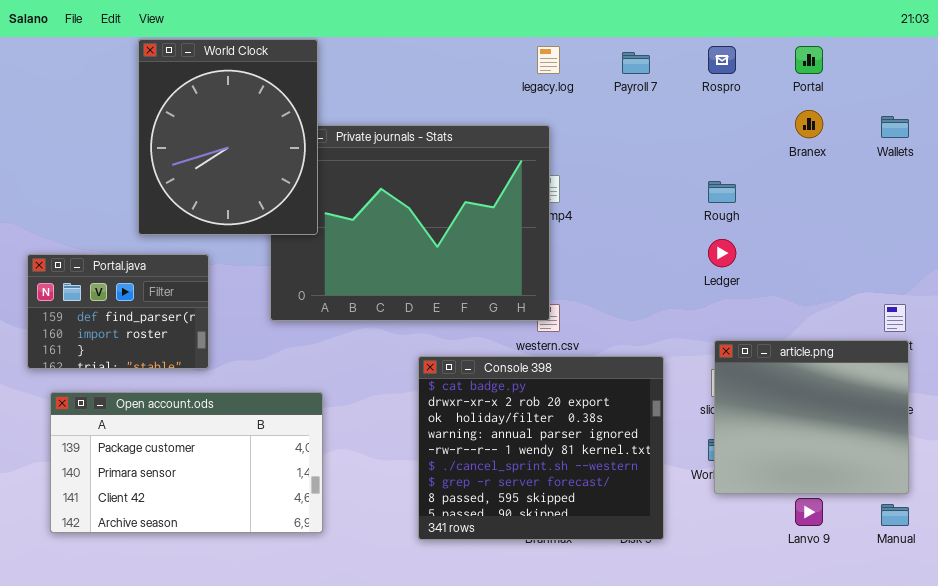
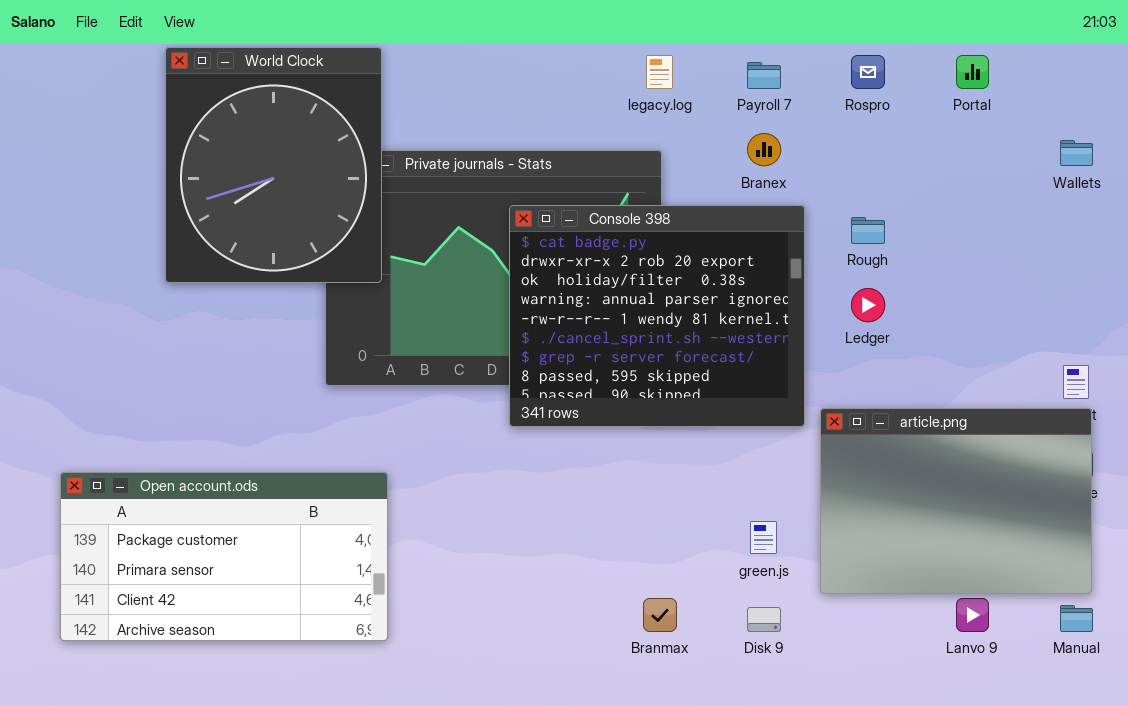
Branex: [795,110,823,138] -> [747,133,781,166], moved
Portal.java: [27,254,209,369] -> none, closed
article.png: [714,340,909,494] -> [820,408,1092,594], resized
Console 398: [418,356,664,540] -> [509,205,805,427], moved

